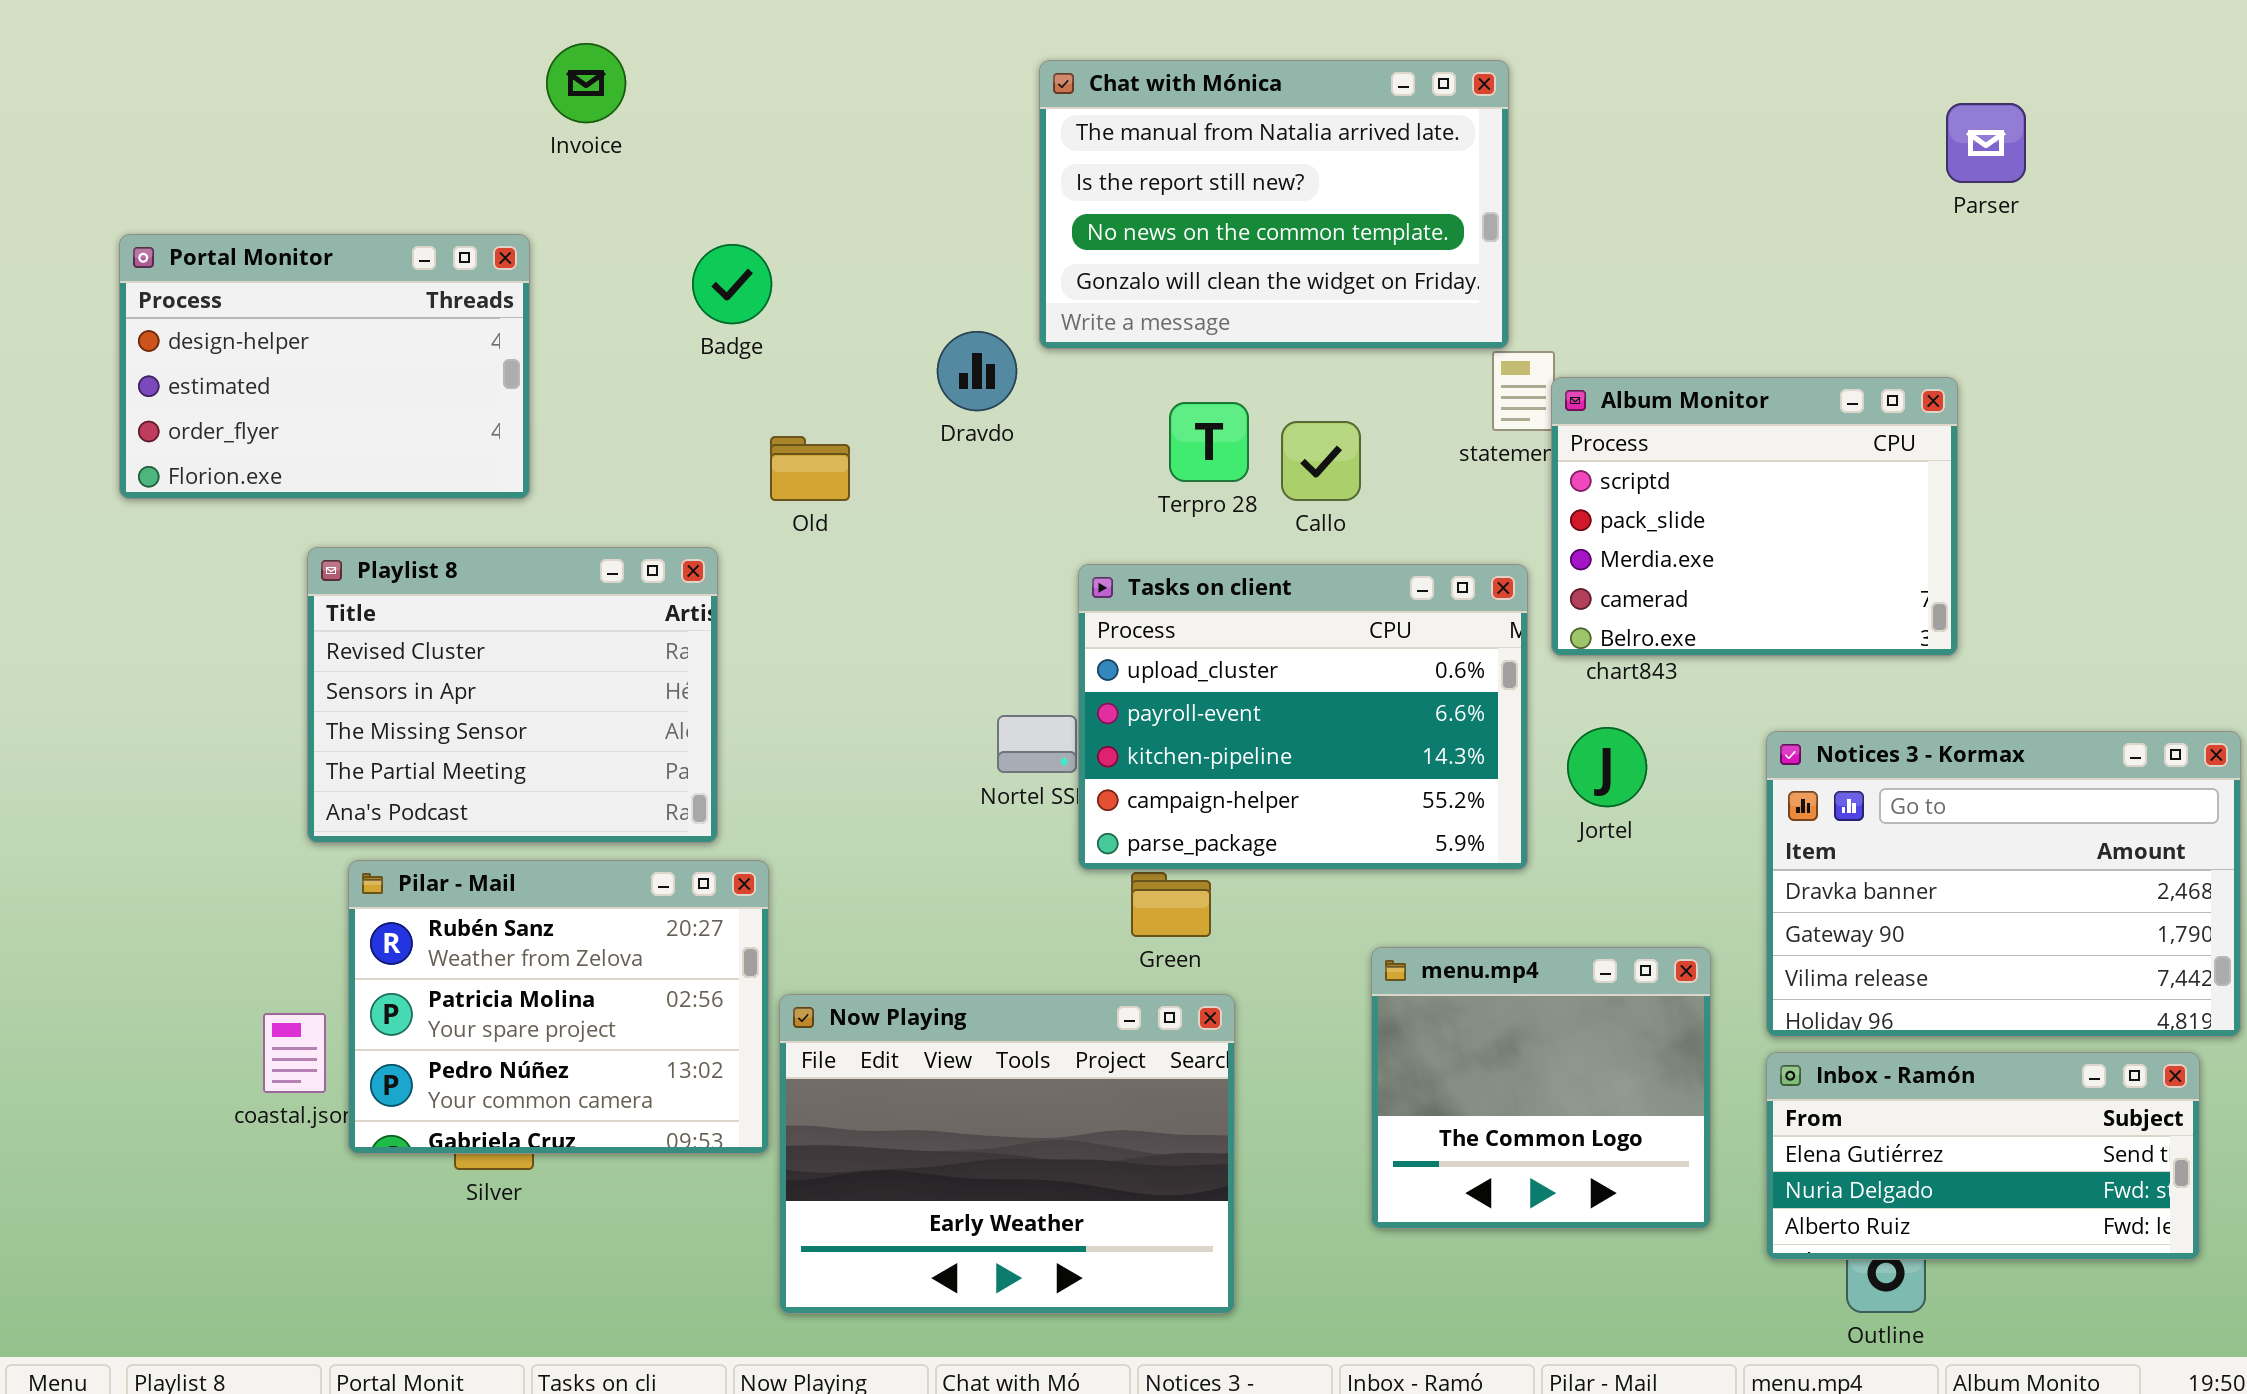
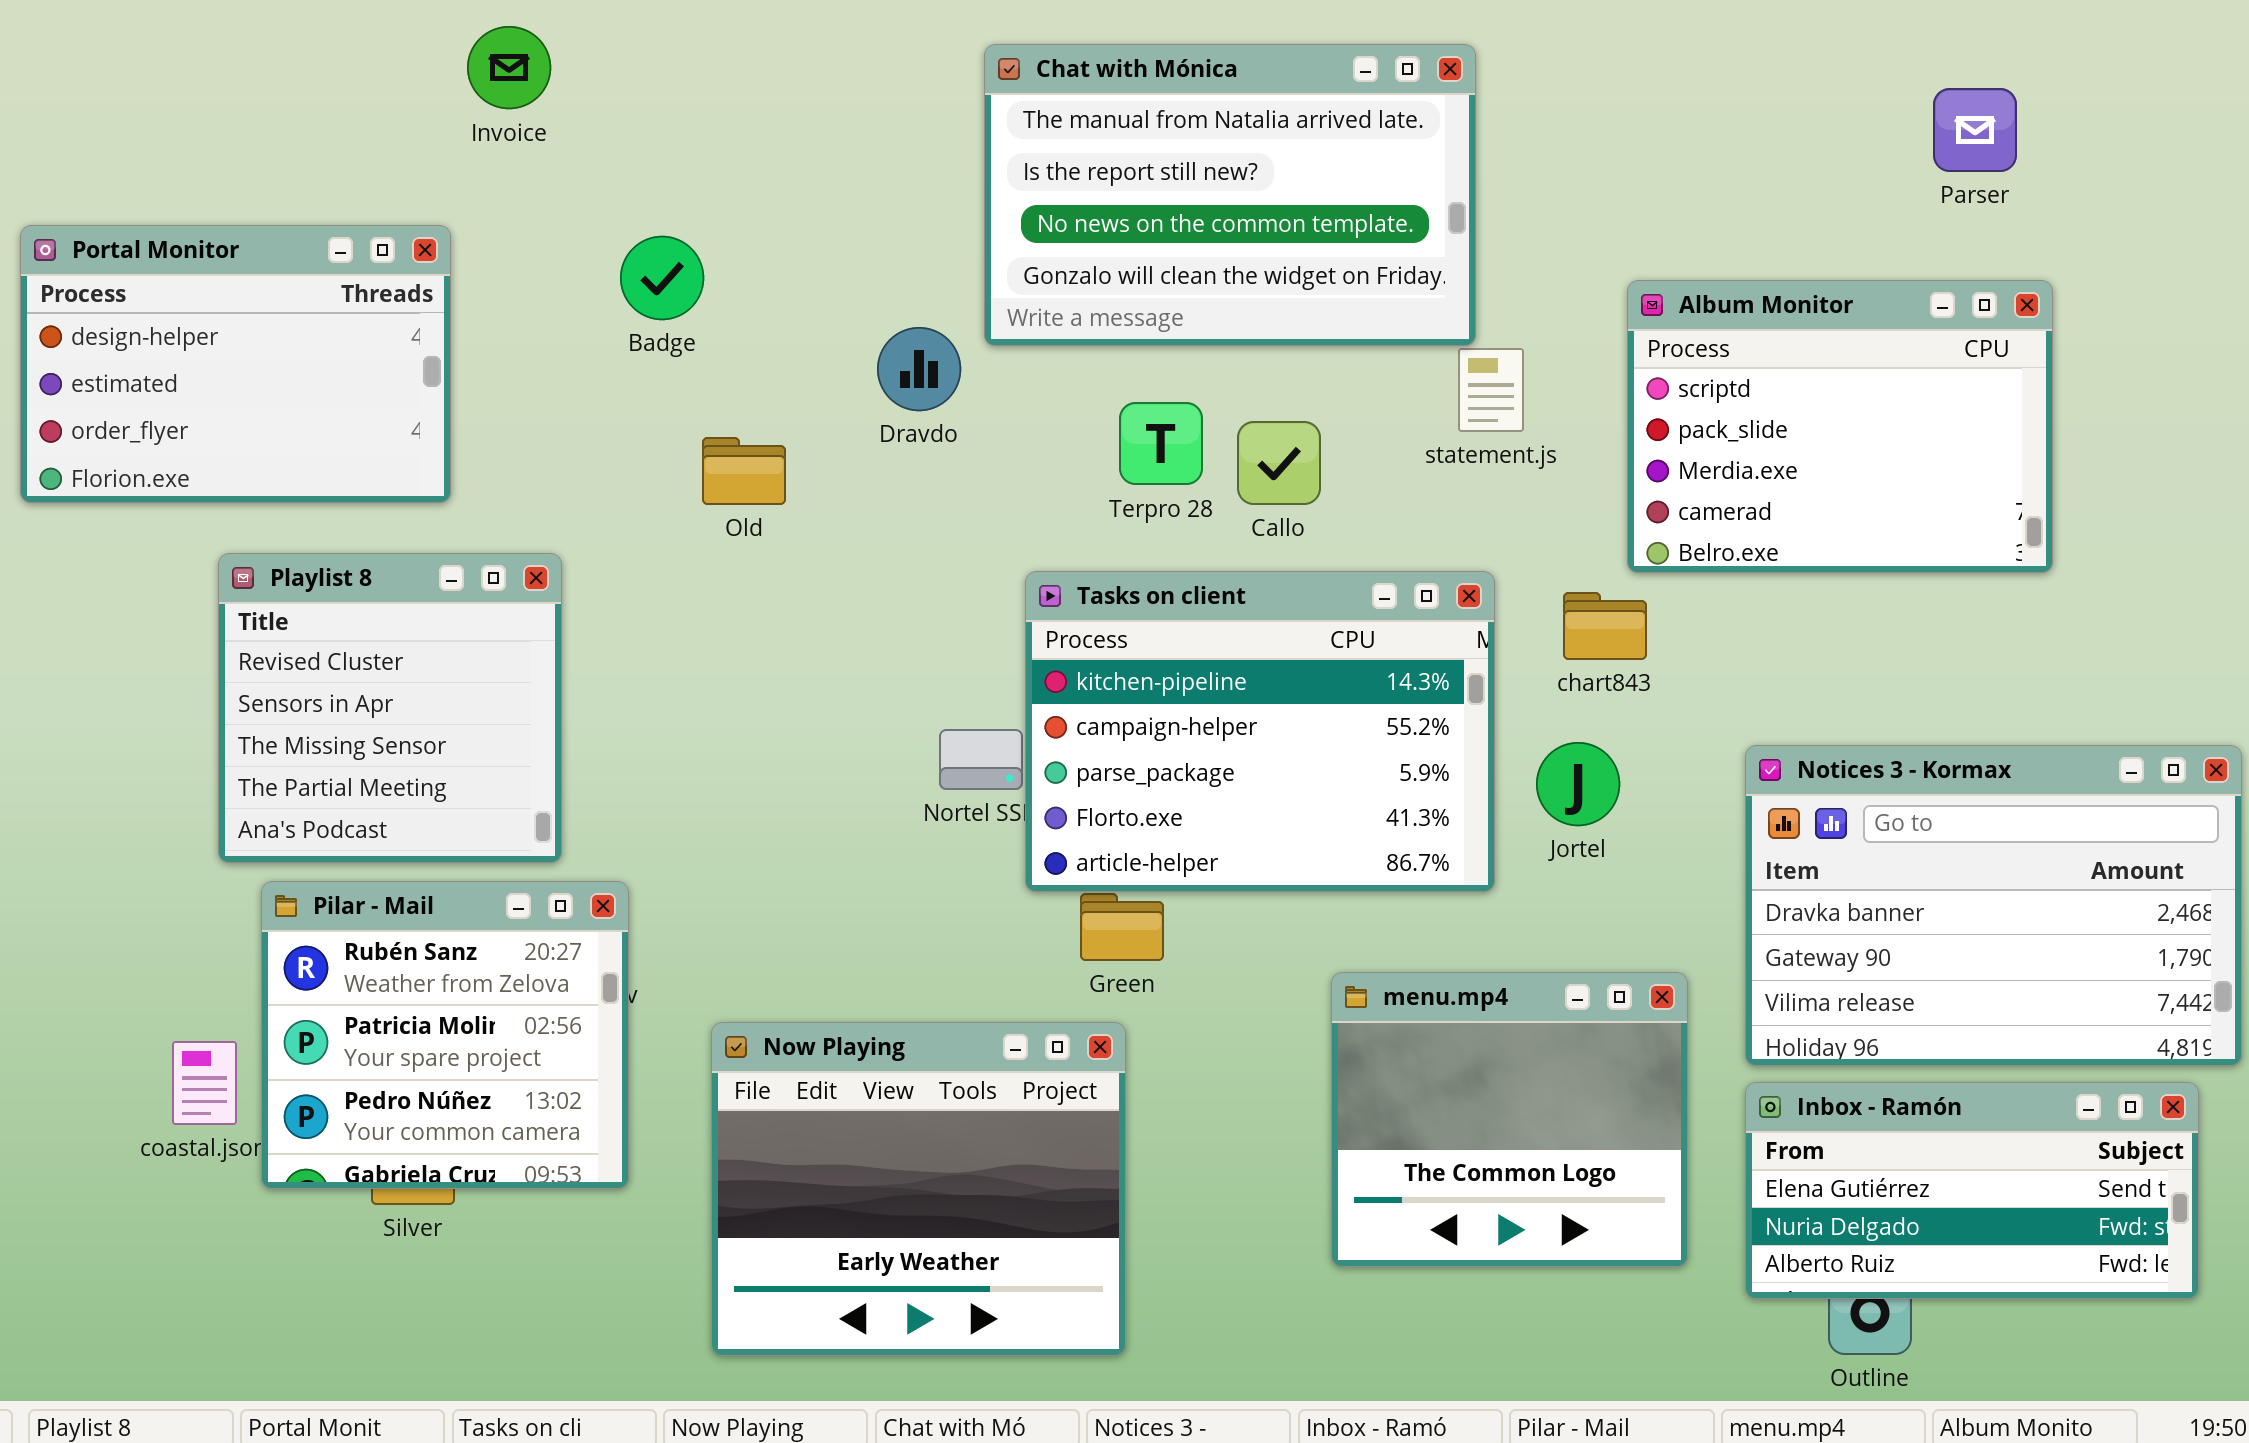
Album Monitor: [1551,377,1958,656] -> [1627,280,2053,573], moved
Playlist 8: [307,547,718,843] -> [218,553,562,863], resized
Tasks on client: [1078,564,1528,870] -> [1025,571,1495,892], scrolled down 2 rows
Pilar - Mail: [348,860,769,1154] -> [261,881,629,1189], resized
Now Playing: [779,994,1235,1314] -> [711,1022,1126,1356], resized

